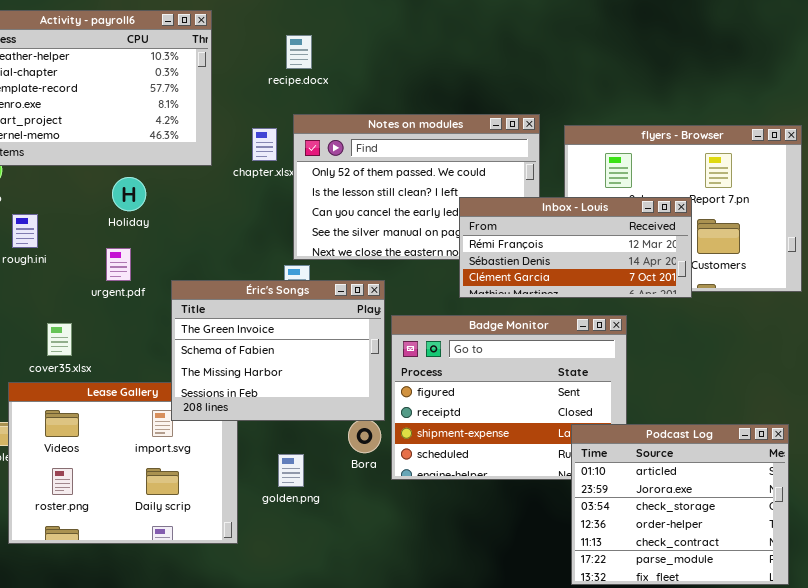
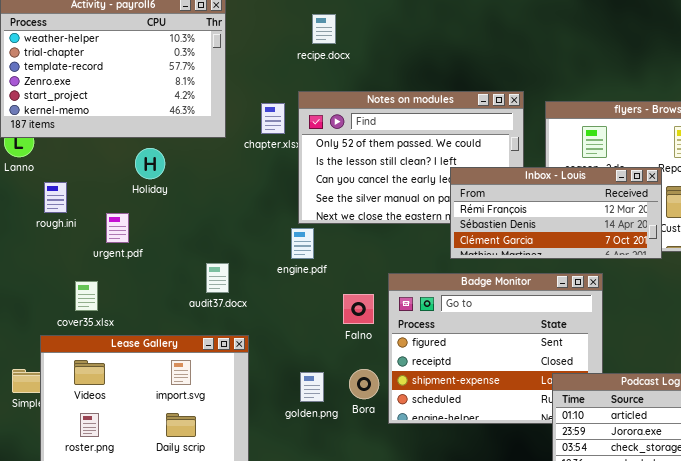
recipe.docx: [286,35,312,69] -> [312,14,336,44], moved
urgent.pdf: [106,248,131,281] -> [106,213,129,243], moved
Éric's Songs: [171,280,385,421] -> none, closed
golden.png: [278,454,304,487] -> [300,372,324,402], moved

